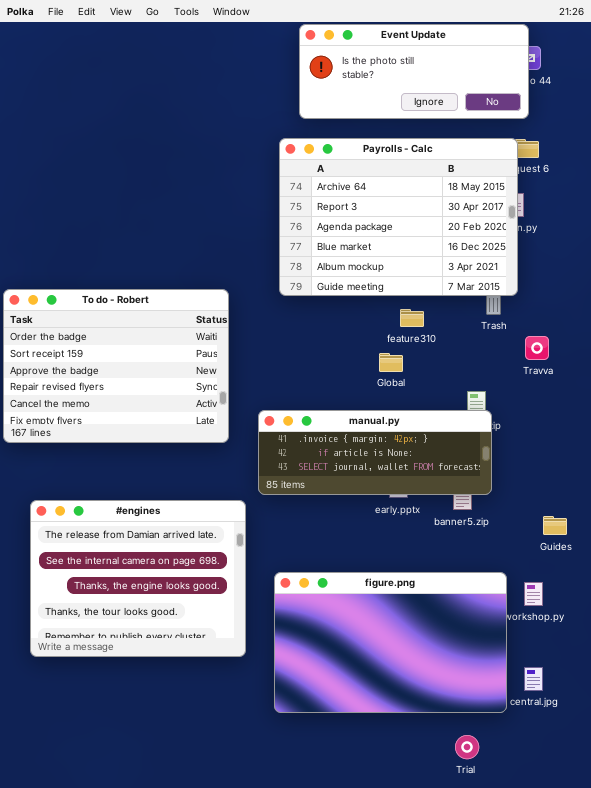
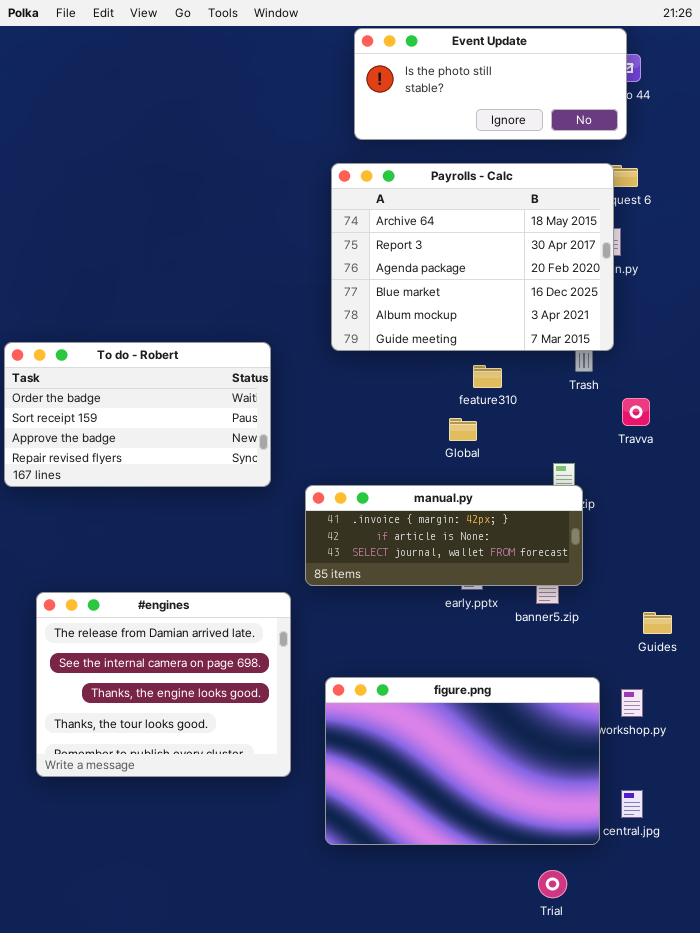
To do - Robert: [3,289,229,443] -> [4,342,271,487], resized

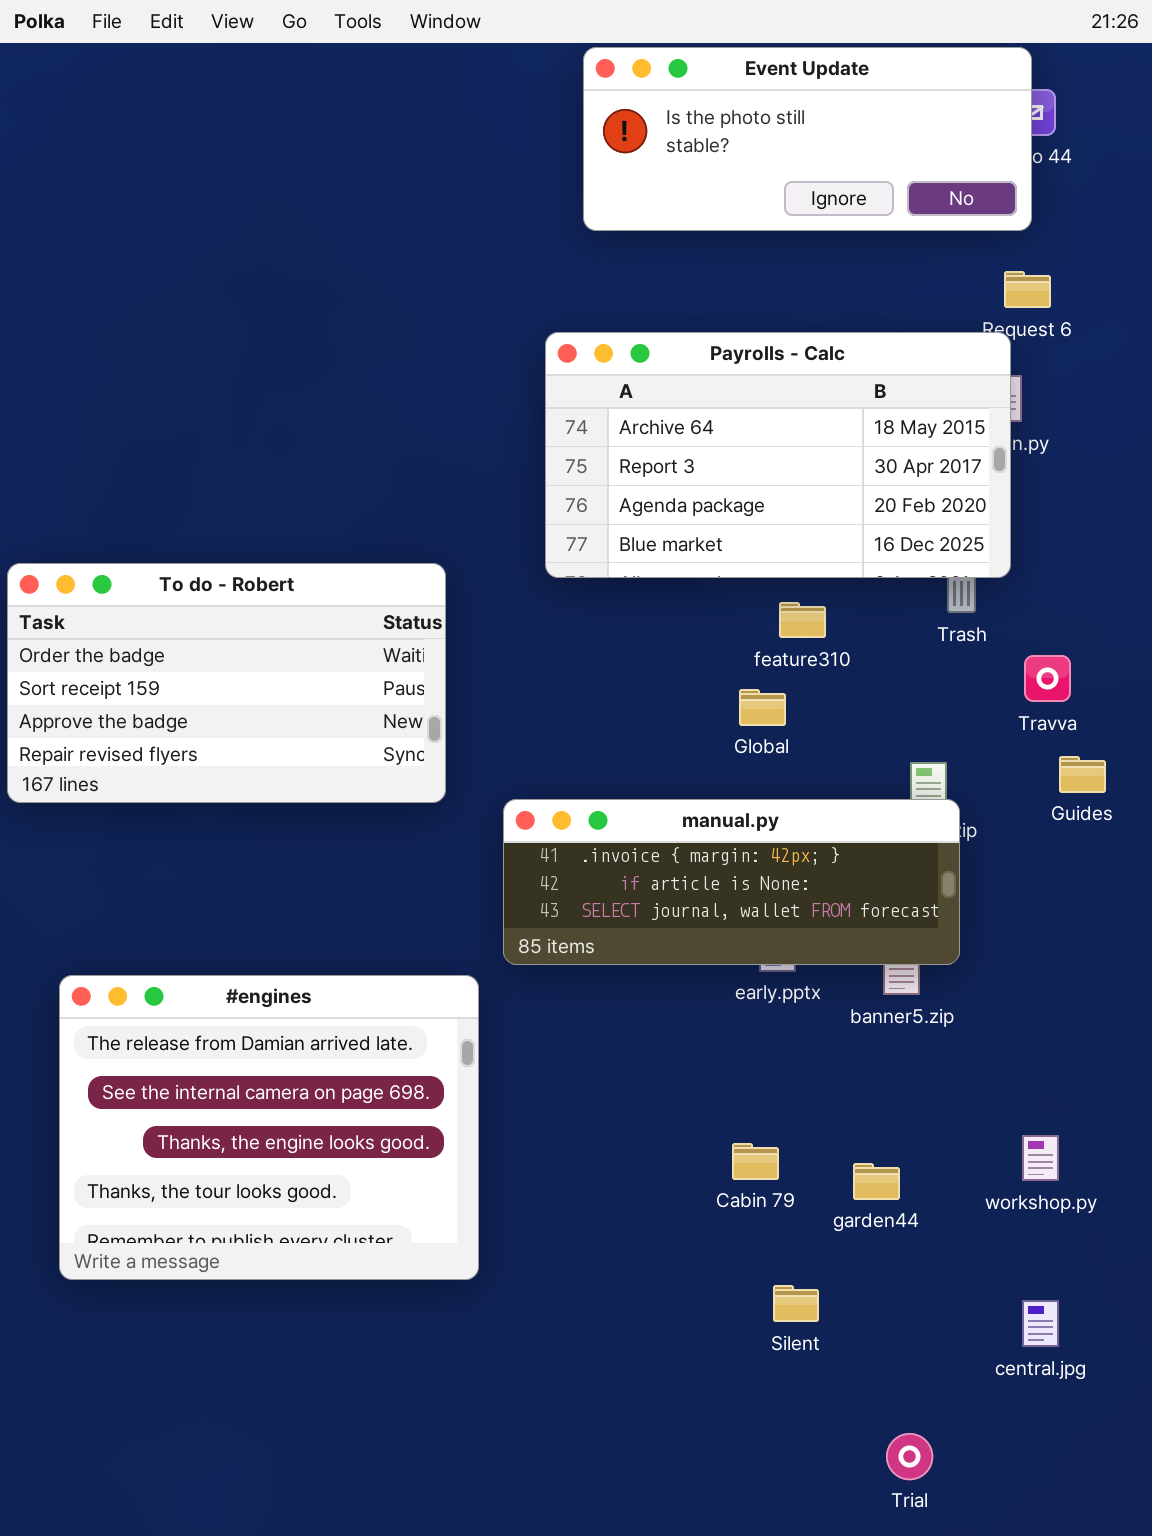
Payrolls - Calc: [331,163,614,351] -> [545,332,1011,578], resized
Guides: [643,612,672,634] -> [1059,756,1106,793], moved
figure.png: [325,677,600,845] -> none, closed

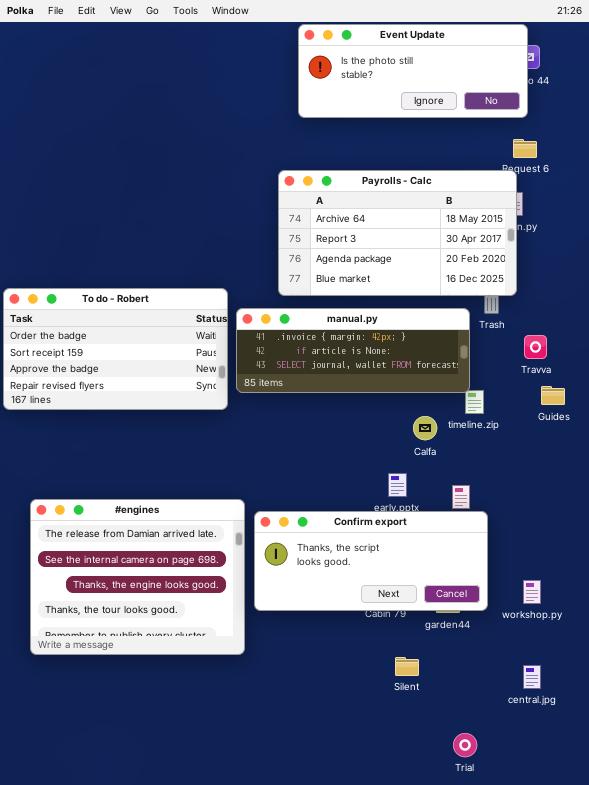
manual.py: [503,799,960,965] -> [236,308,470,393], moved
Confirm export: none -> [254,511,488,611], opened

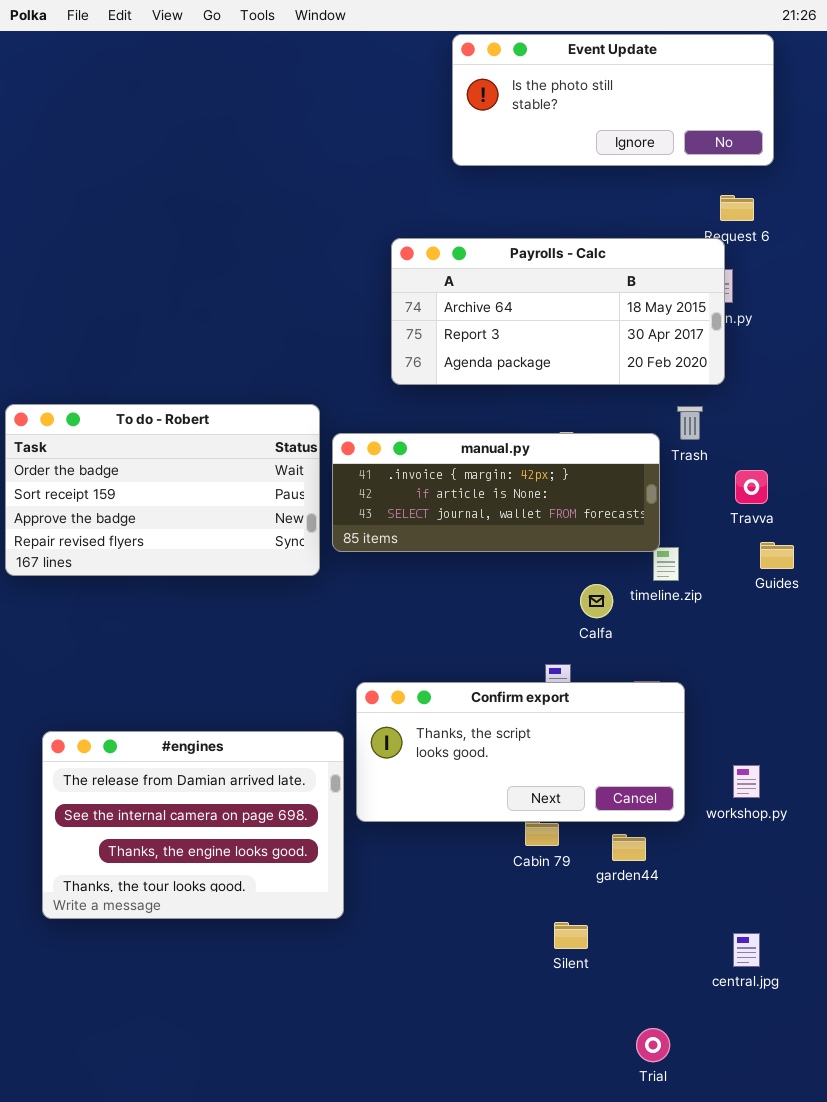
Event Update: [298,24,528,118] -> [452,34,774,166], moved
Payrolls - Calc: [278,170,517,296] -> [391,238,725,385], resized
#engines: [30,499,245,655] -> [42,731,344,919], resized
Confirm export: [254,511,488,611] -> [356,682,685,822], moved
workshop.py: [523,580,541,604] -> [733,765,760,798], moved

